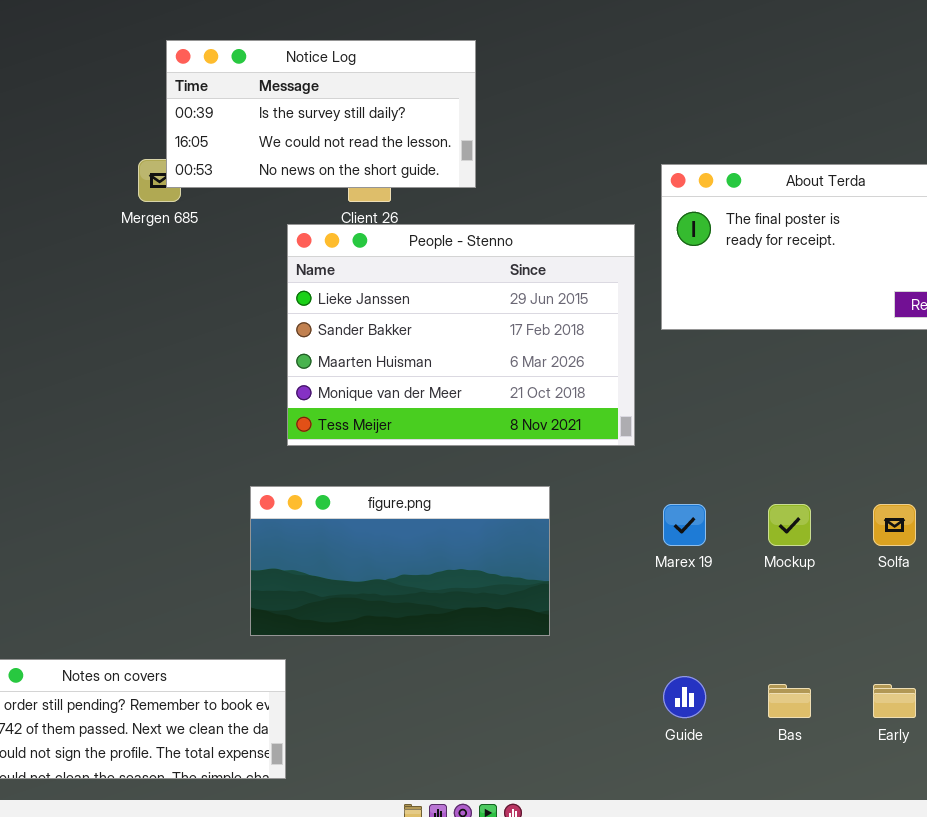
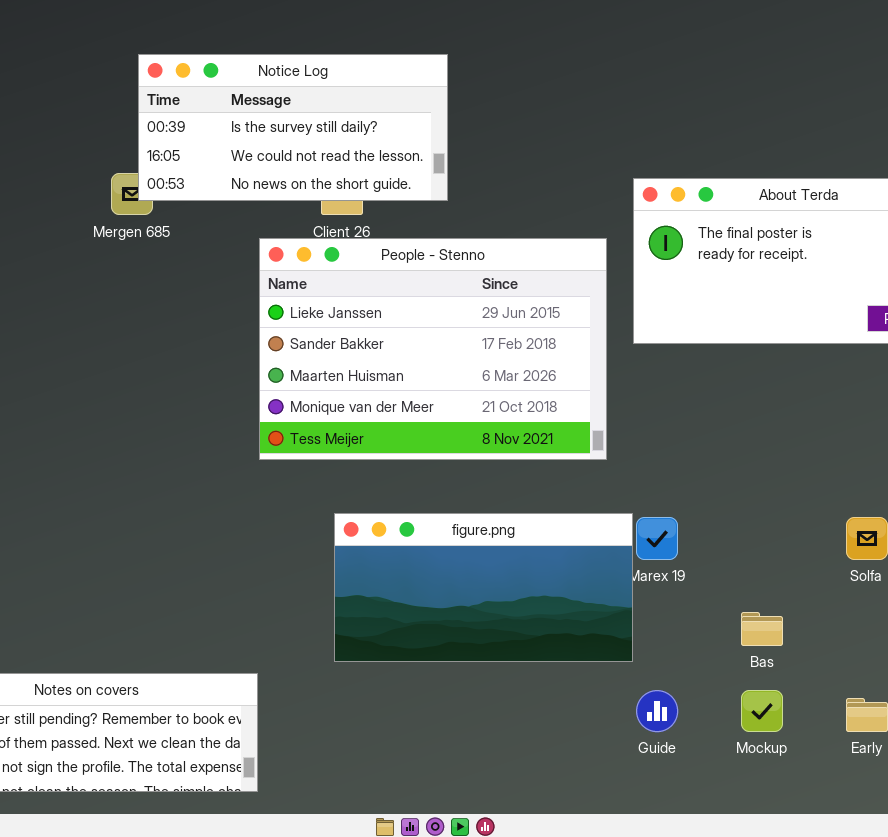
figure.png: [250,486,550,636] -> [334,513,633,662], moved
Mockup: [768,504,811,546] -> [741,690,783,732], moved
Bas: [768,684,811,718] -> [741,612,783,646], moved

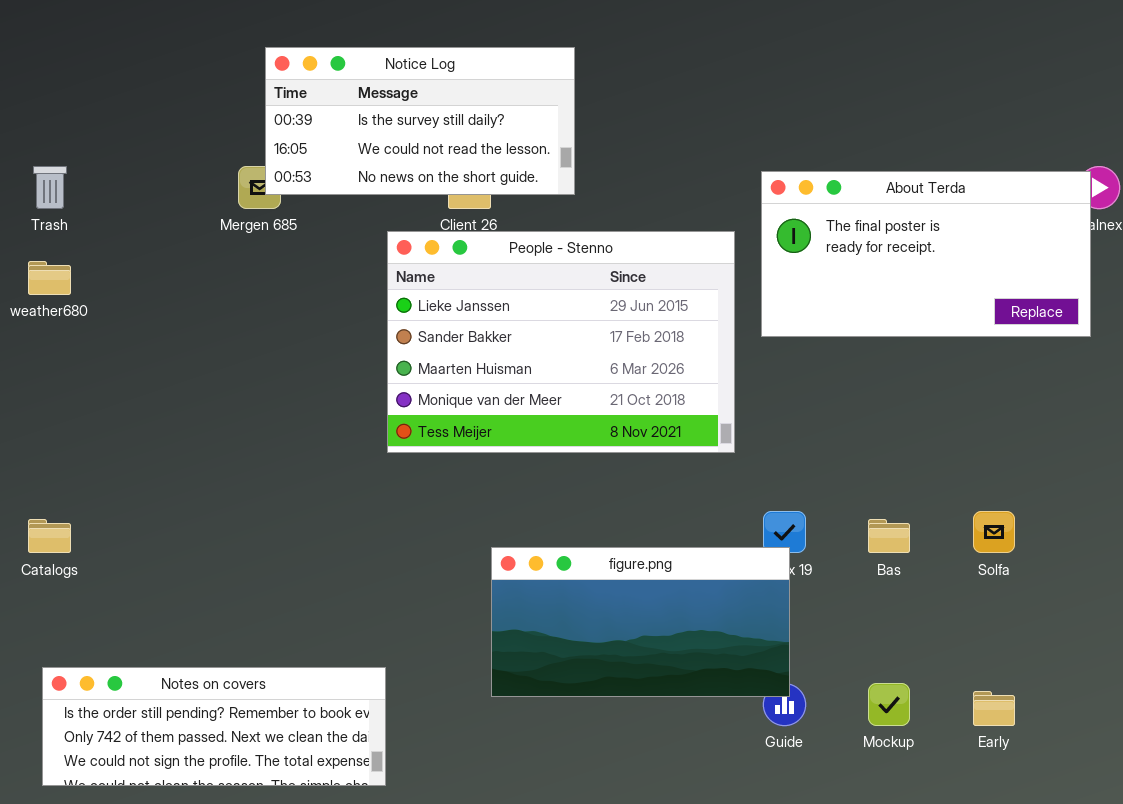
figure.png: [334,513,633,662] -> [491,547,790,697], moved
Bas: [741,612,783,646] -> [868,519,910,553], moved

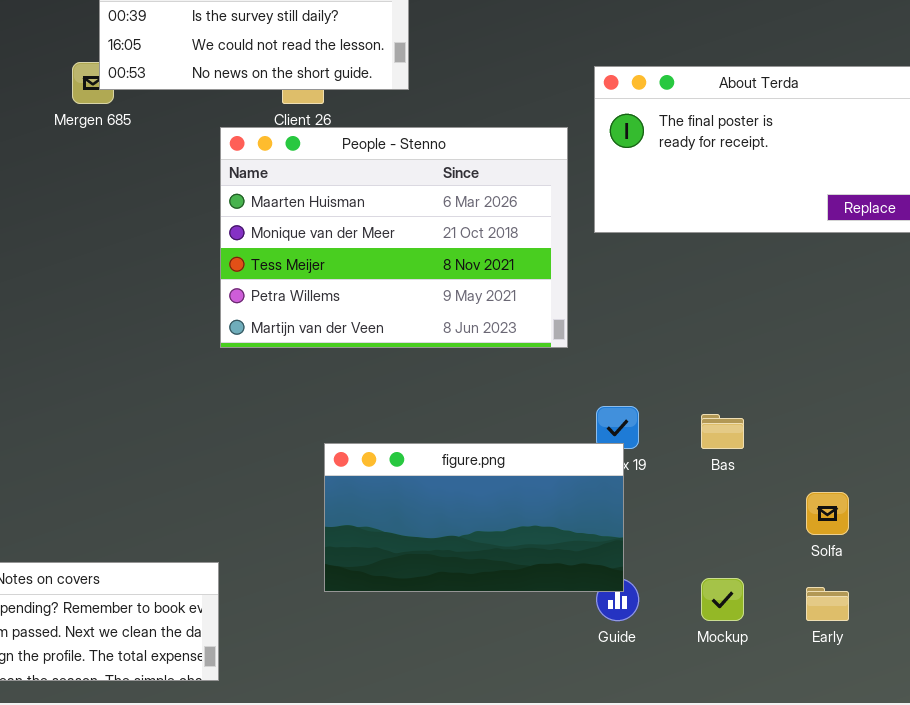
People - Stenno: [387,231,735,453] -> [220,127,568,348], scrolled down 2 rows
Solfa: [973,511,1015,553] -> [806,492,849,535], moved

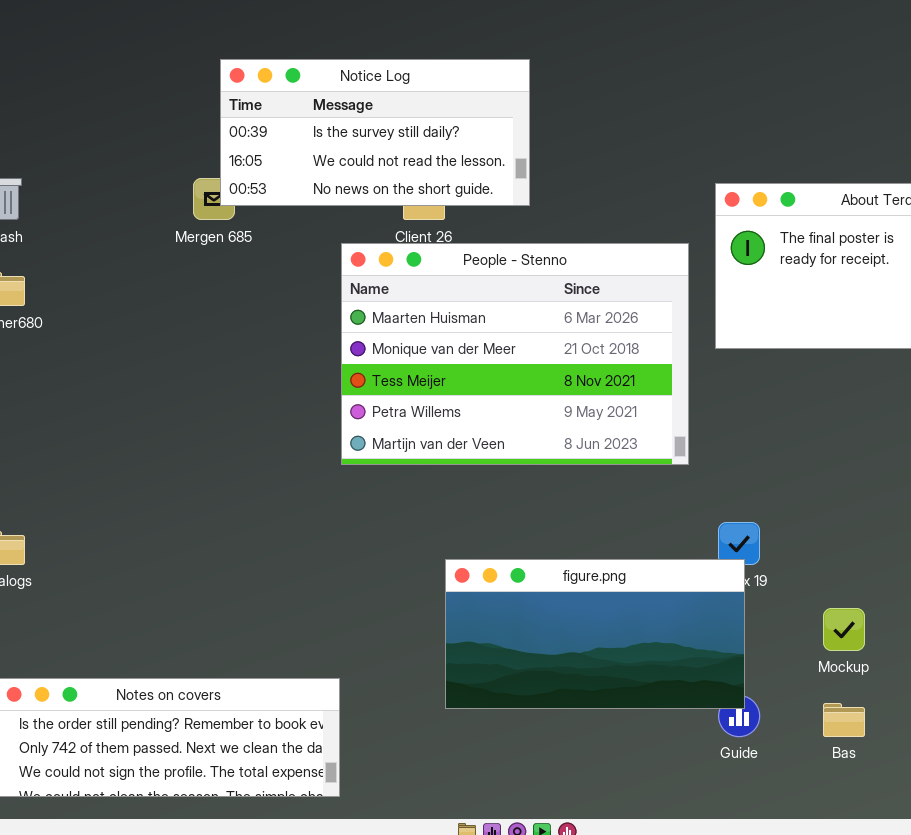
Bas: [701,414,744,449] -> [823,703,865,737], moved
Mockup: [701,578,744,621] -> [823,608,865,651], moved

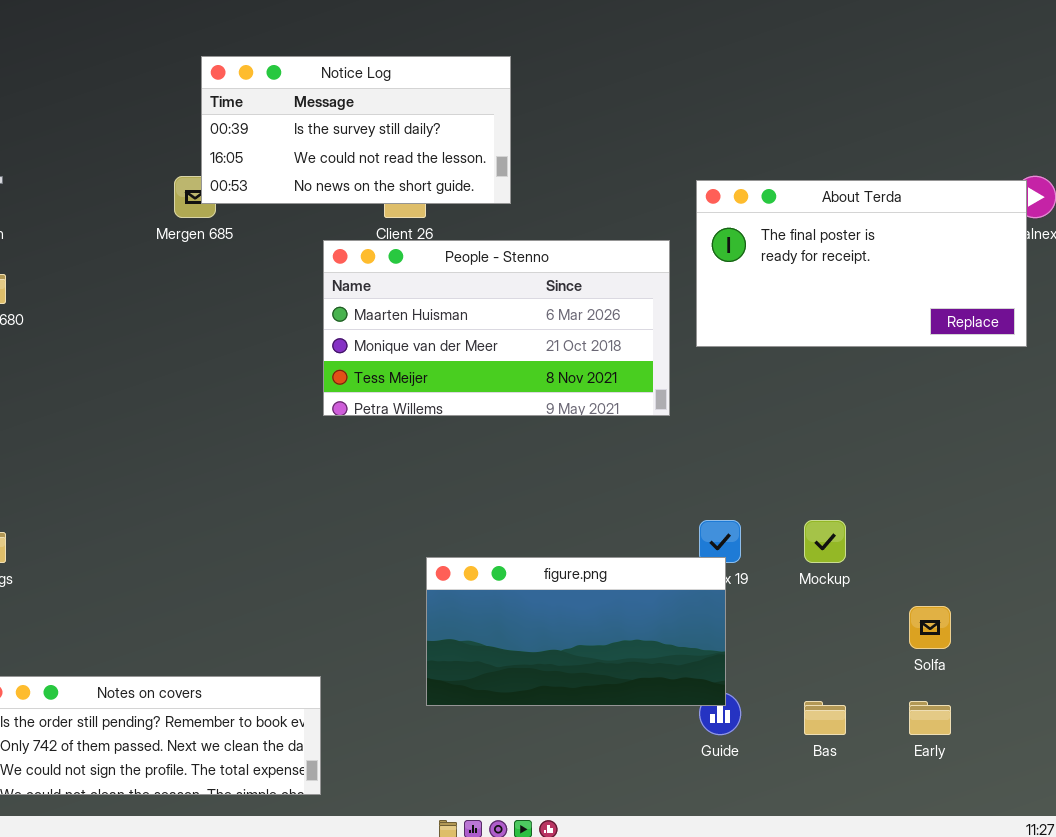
People - Stenno: [341,243,689,465] -> [323,240,670,416], resized
Mockup: [823,608,865,651] -> [804,520,846,563], moved

